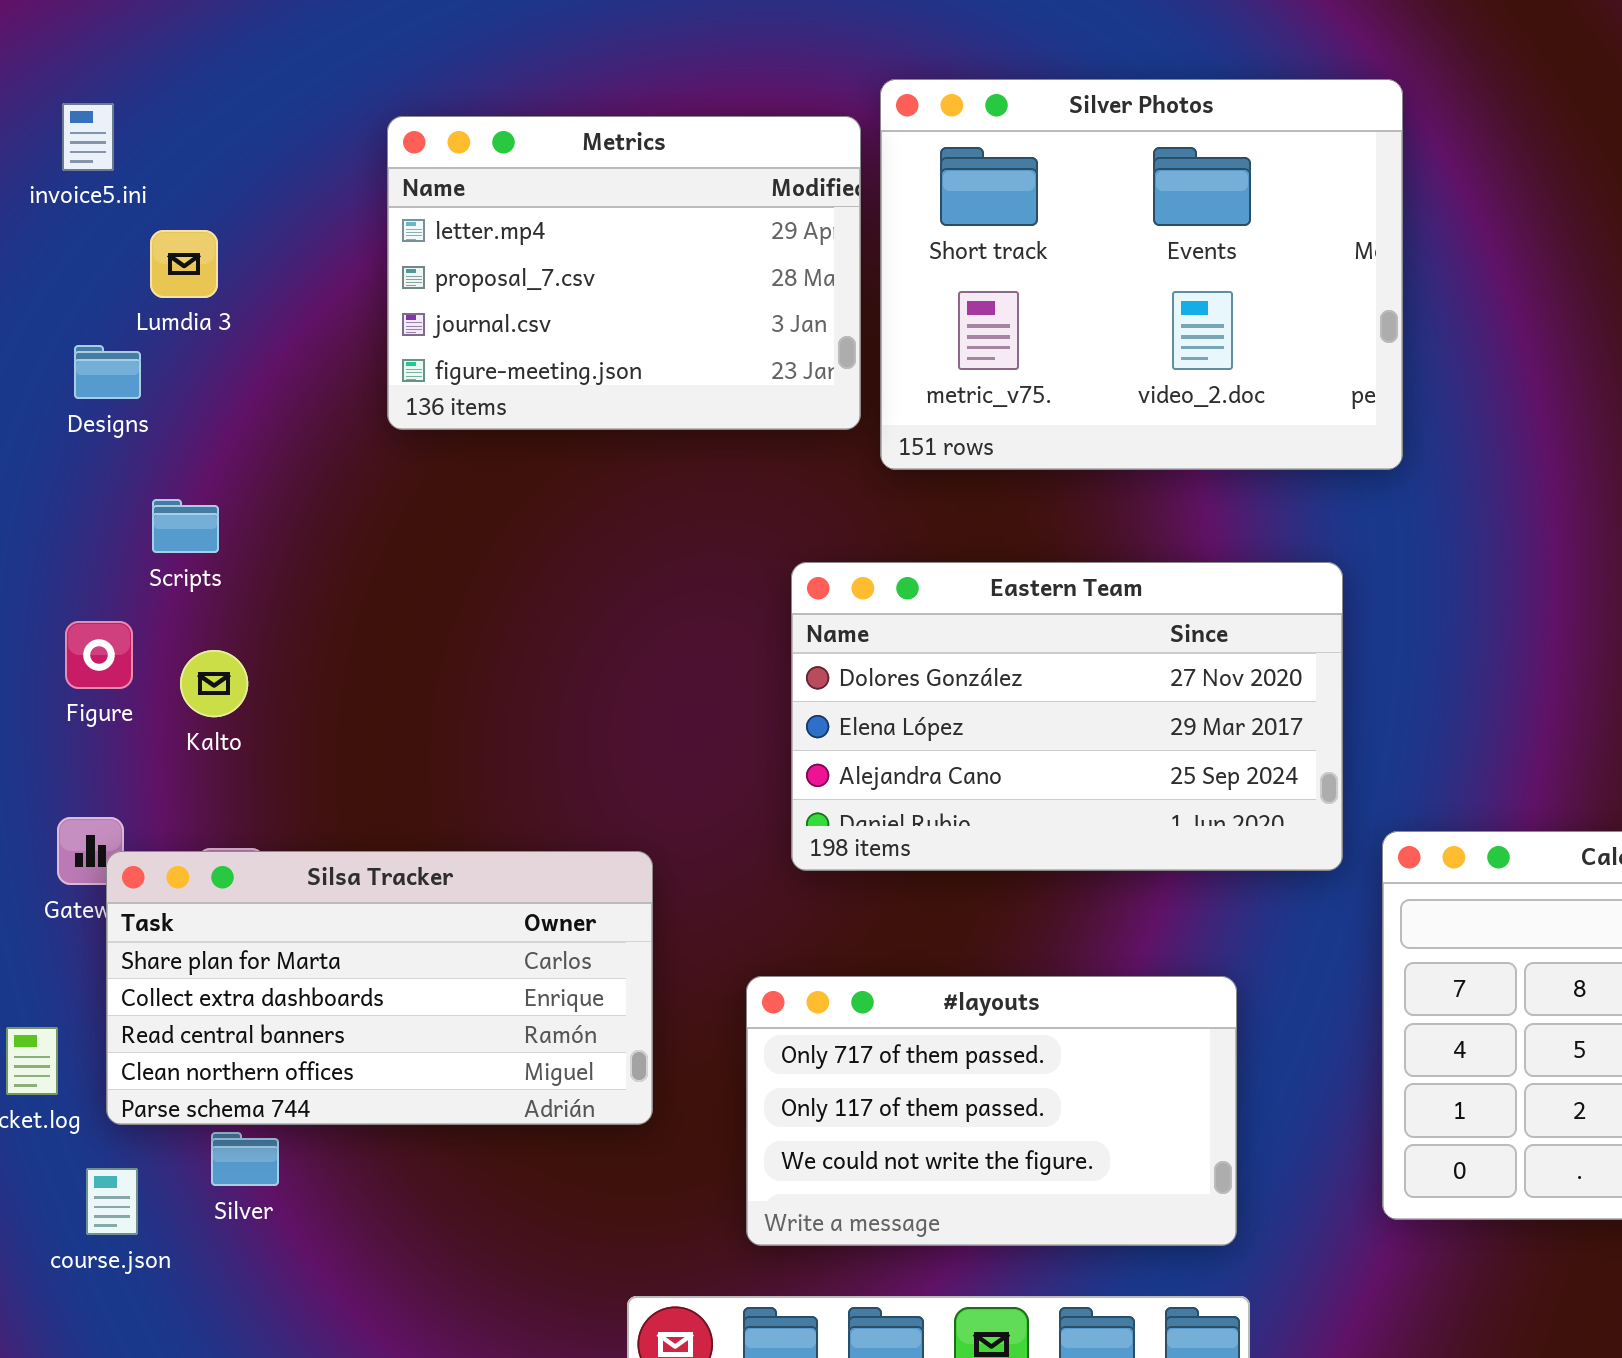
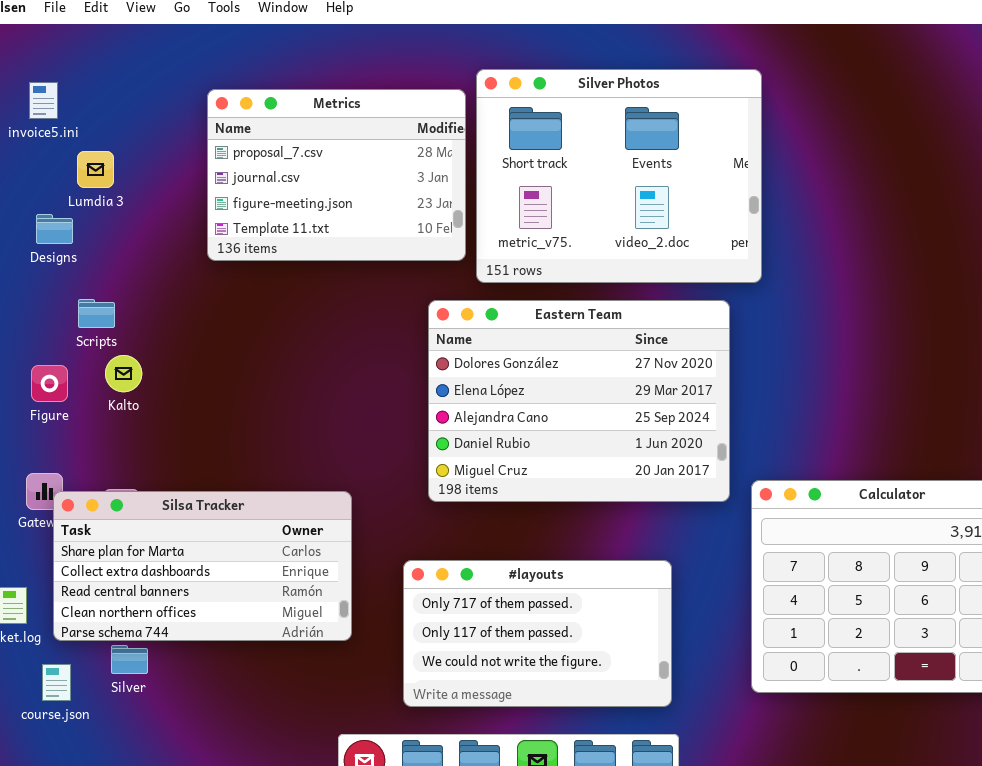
Metrics: [387,116,861,430] -> [207,89,466,261], scrolled down 1 row
Eastern Team: [791,562,1343,871] -> [428,300,730,502], resized
Kalto: [180,650,248,717] -> [105,355,142,392], moved

